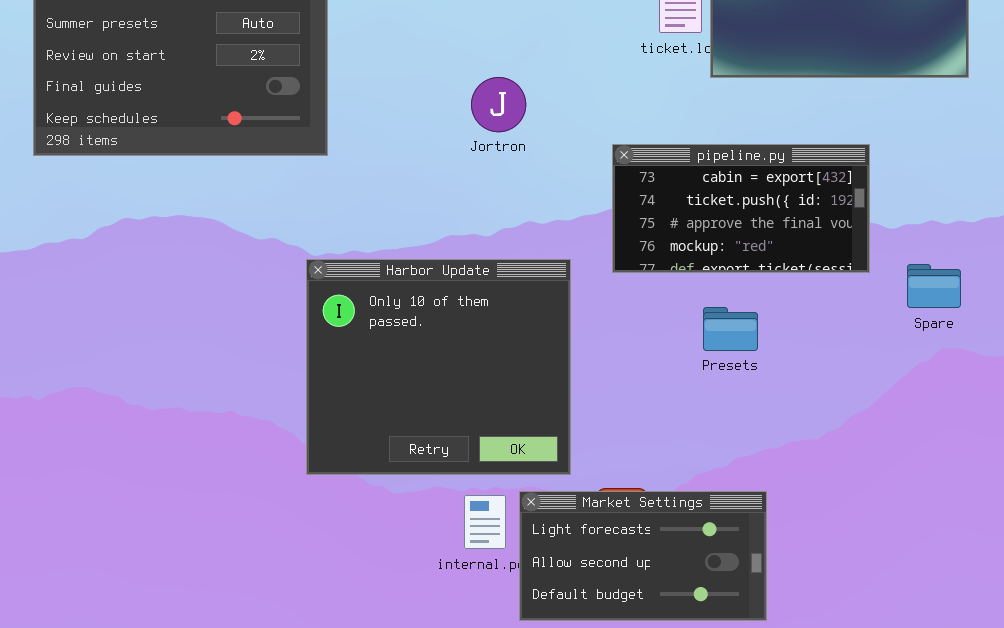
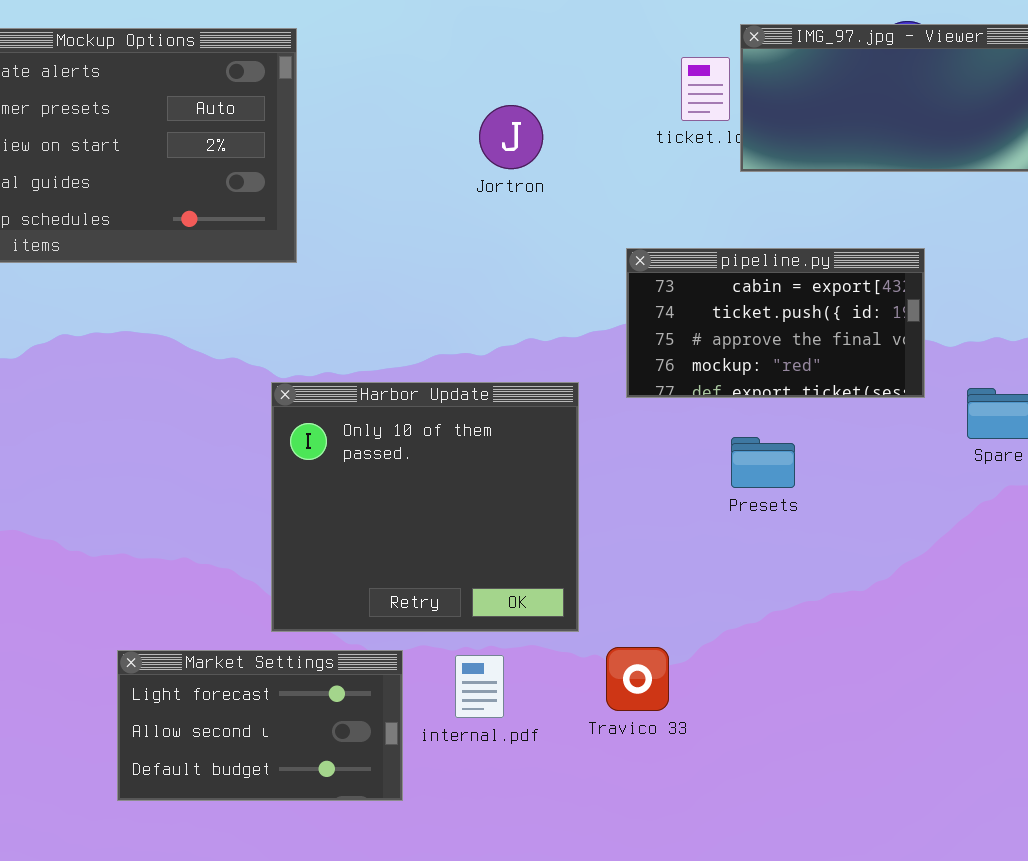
Jortron: [471,77,526,132] -> [479,105,543,169], moved
Market Settings: [519,491,767,621] -> [117,650,403,801], moved

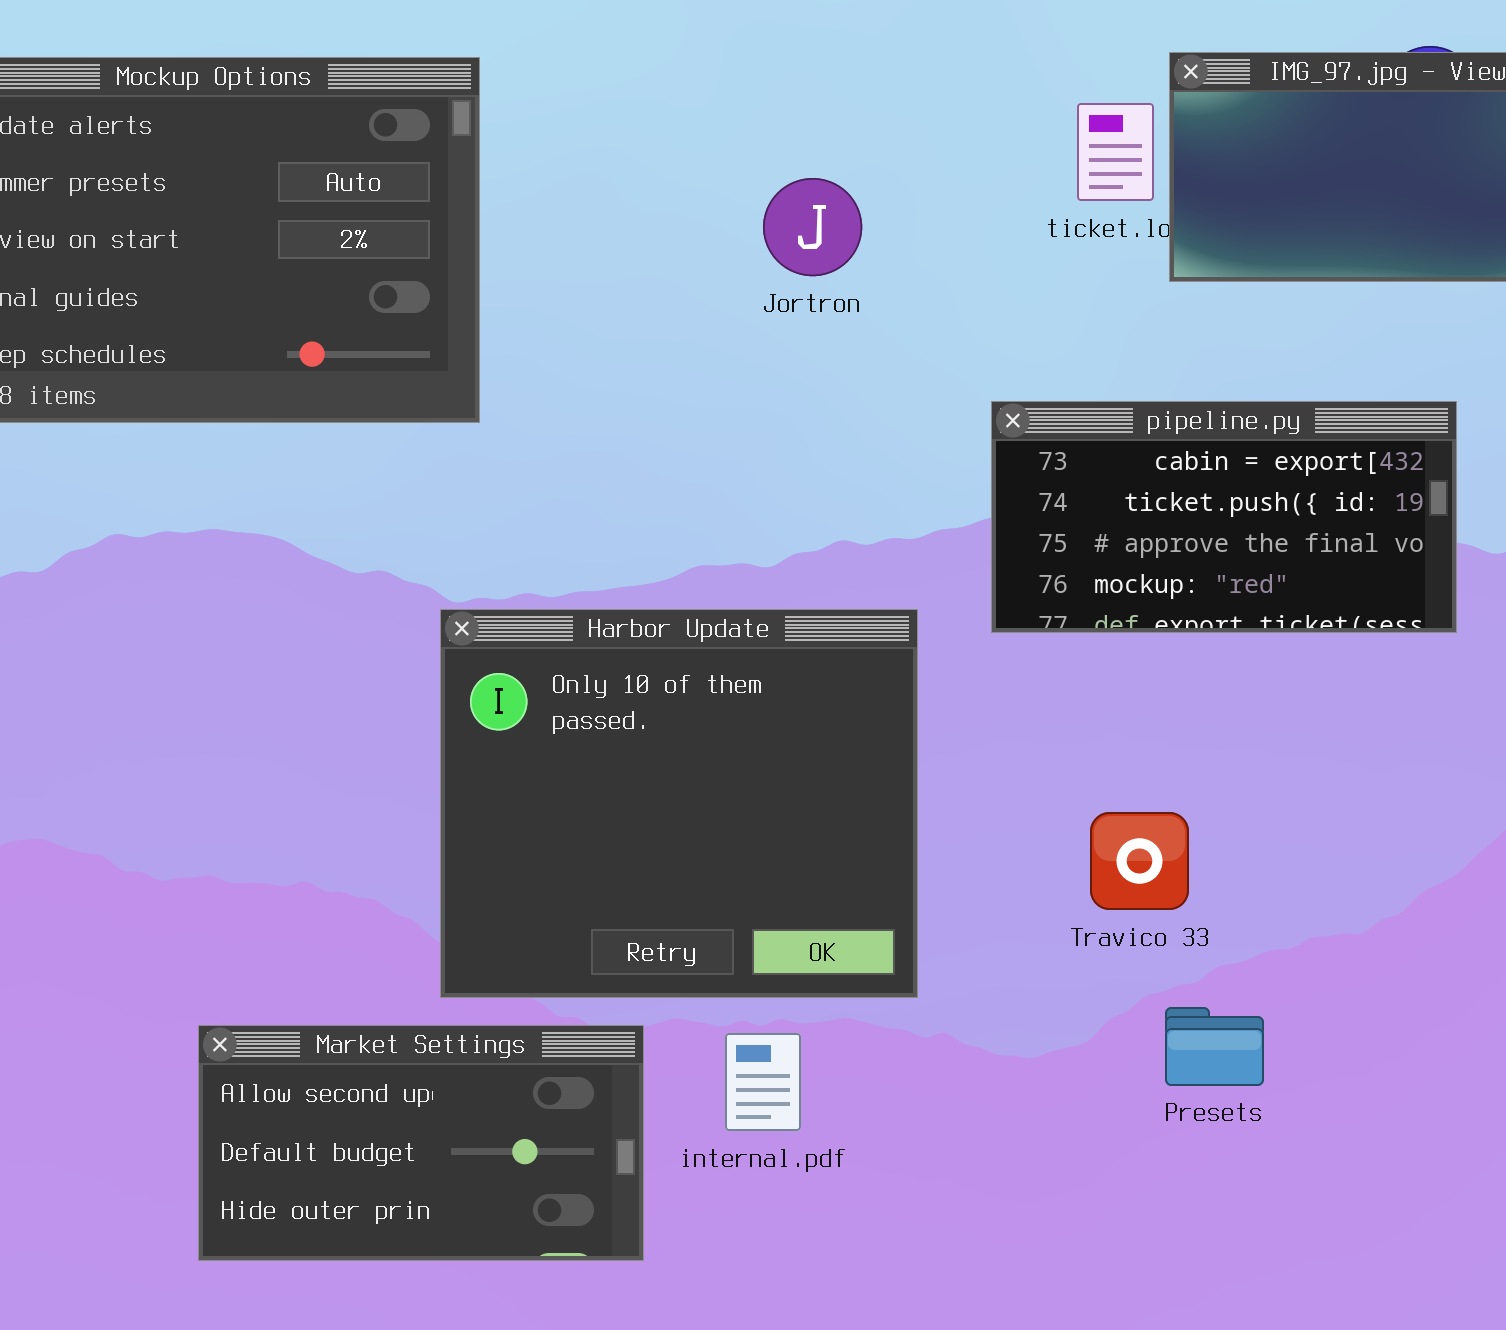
Presets: [731,437,795,488] -> [1165,1007,1264,1086], moved
Travico 33: [606,647,669,711] -> [1090,812,1189,910], moved
Market Settings: [117,650,403,801] -> [198,1025,644,1261], scrolled down 1 row

